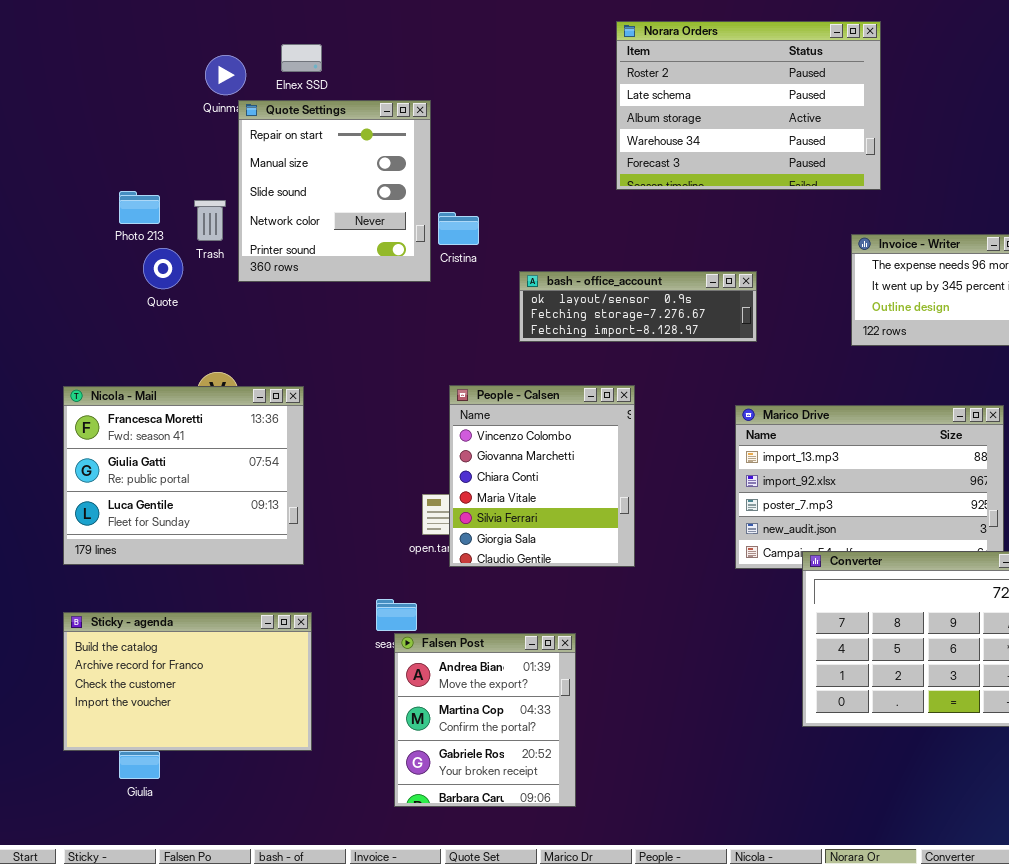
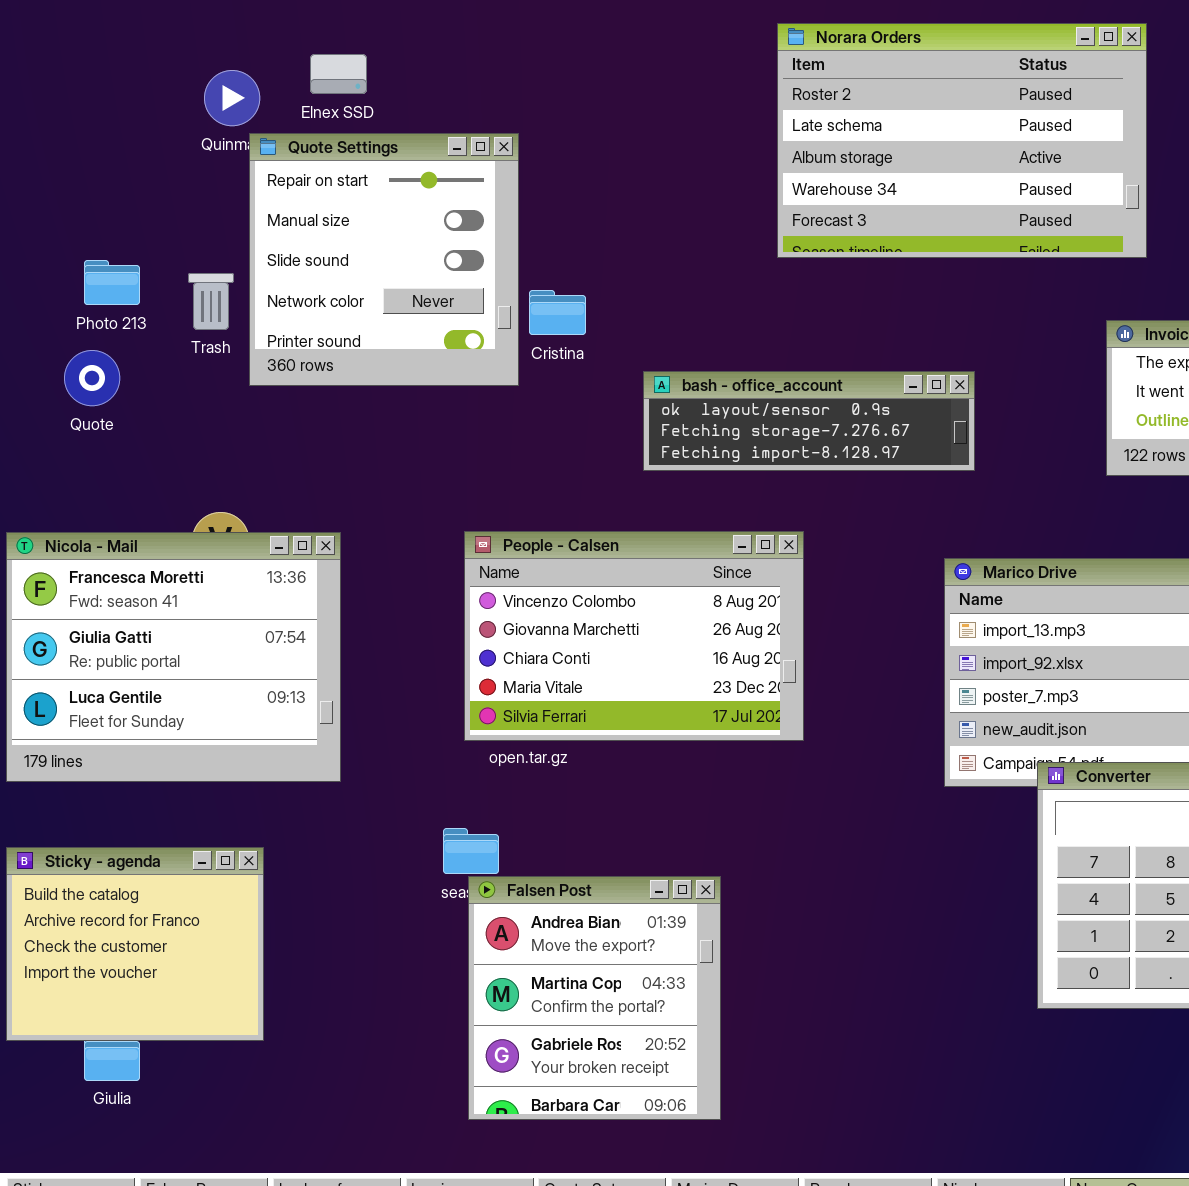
Quote: [143,248,183,289] -> [64,350,120,406], moved
People - Calsen: [449,385,635,567] -> [464,531,804,741], resized
Sticky - agenda: [63,612,312,751] -> [6,847,264,1041], resized

